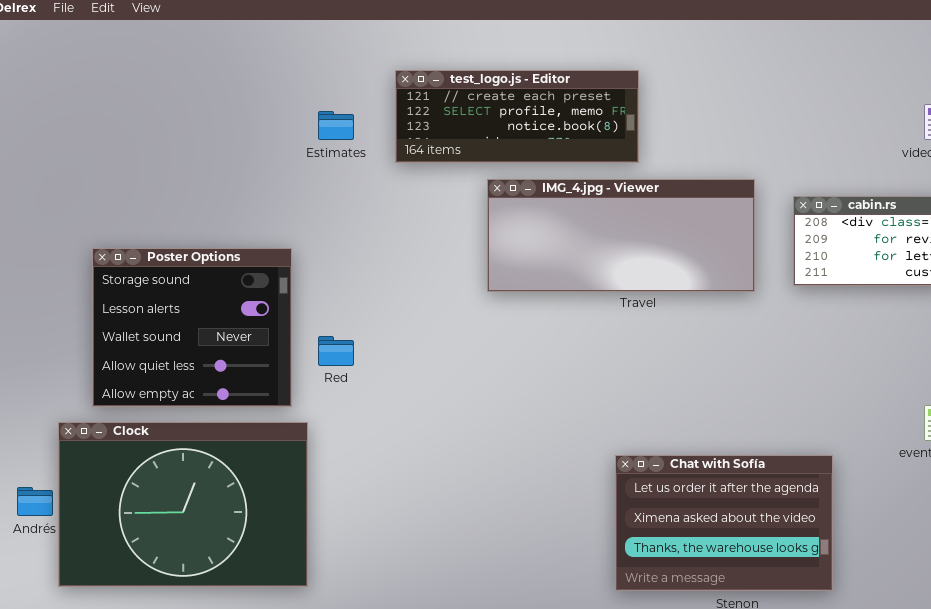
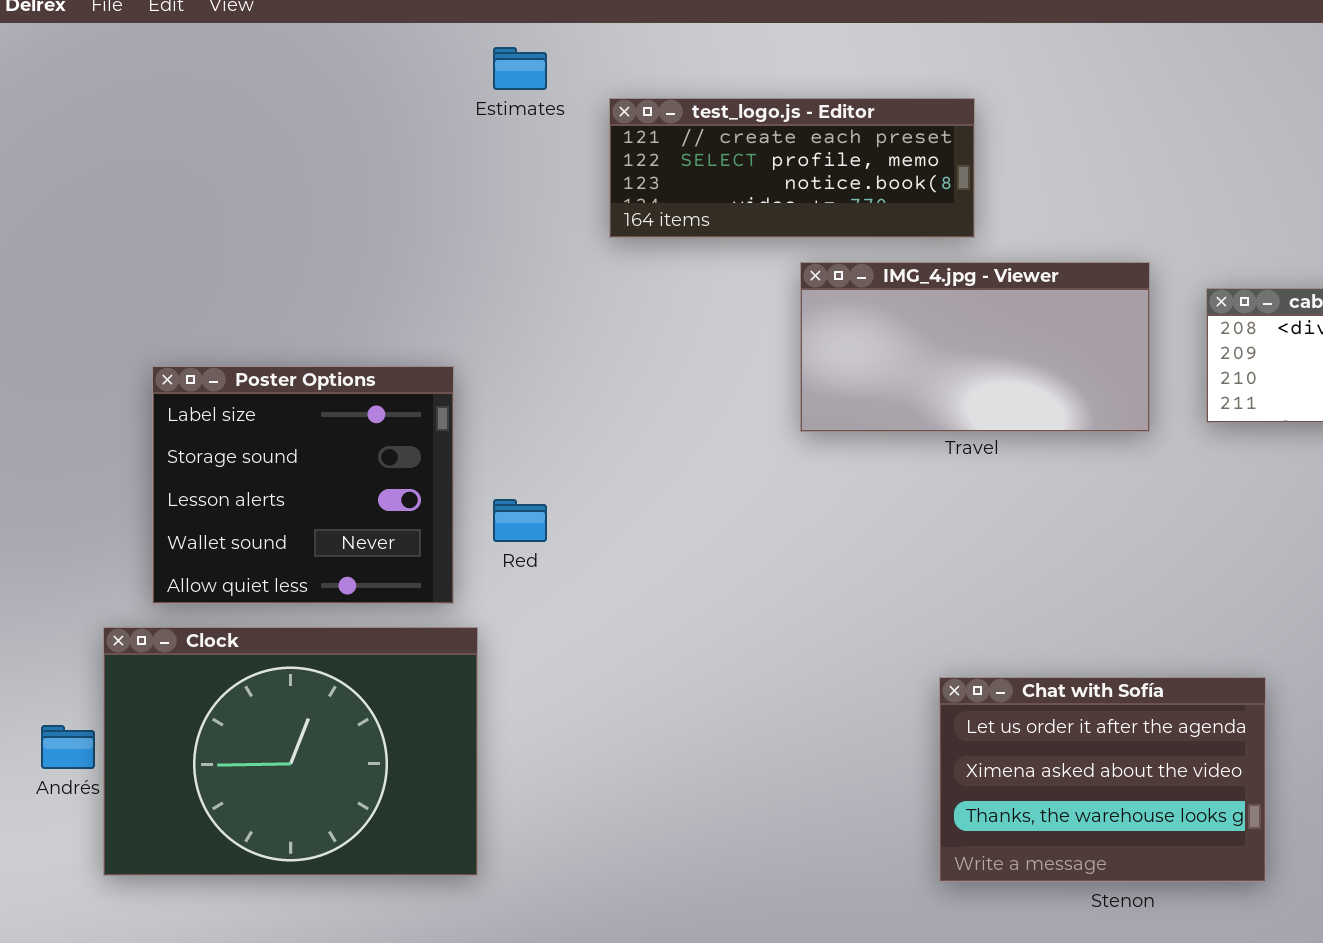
Estimates: [318,111,354,140] -> [493,47,547,90], moved
IMG_4.jpg - Viewer: [487,179,755,292] -> [800,262,1150,432], resized
Poster Options: [92,248,292,407] -> [152,366,454,604], scrolled up 1 row

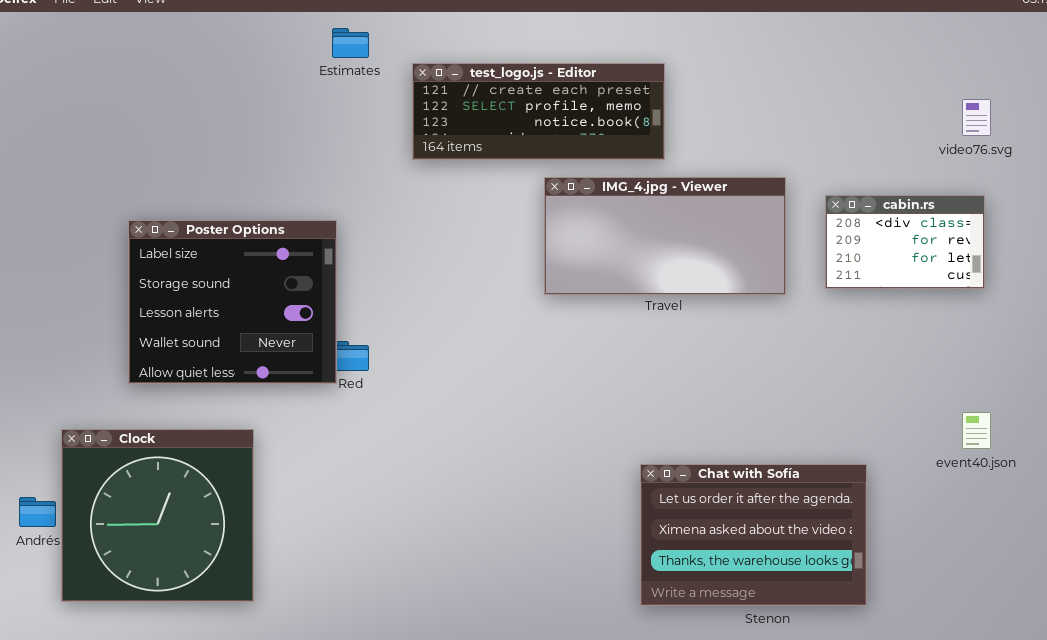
Poster Options: [152,366,454,604] -> [128,220,337,384], moved
Clock: [103,627,478,876] -> [61,429,254,602], resized

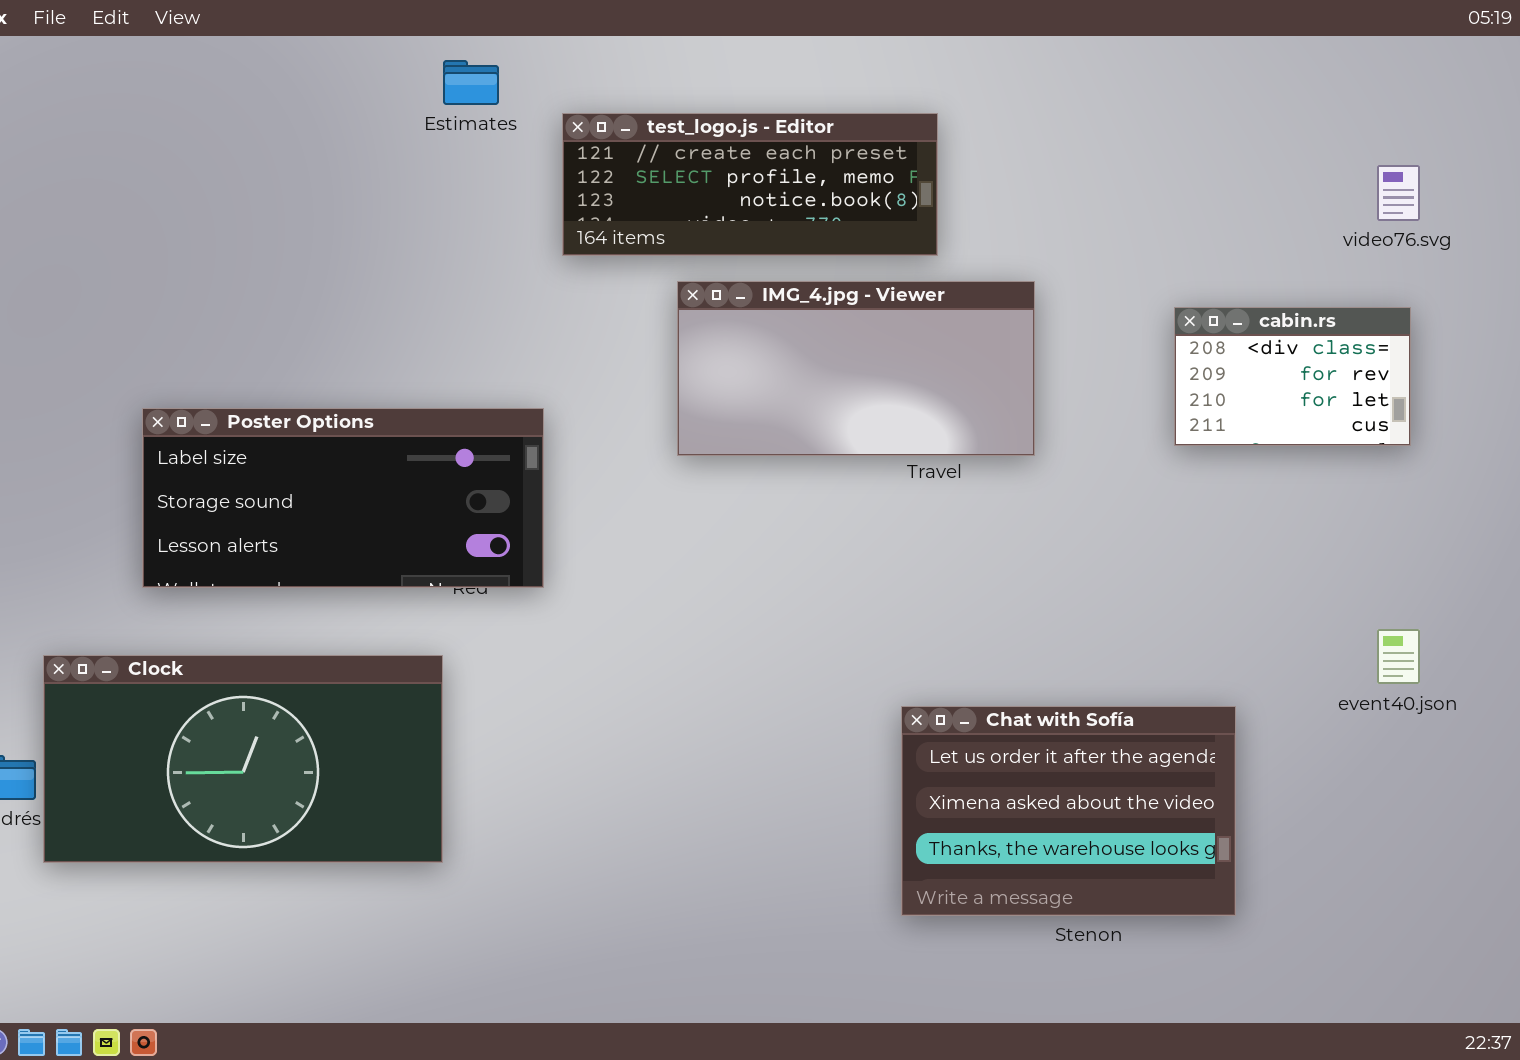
IMG_4.jpg - Viewer: [544,177,786,295] -> [677,281,1035,456], moved
Poster Options: [128,220,337,384] -> [142,408,544,588], resized
Clock: [61,429,254,602] -> [43,655,443,863], resized

